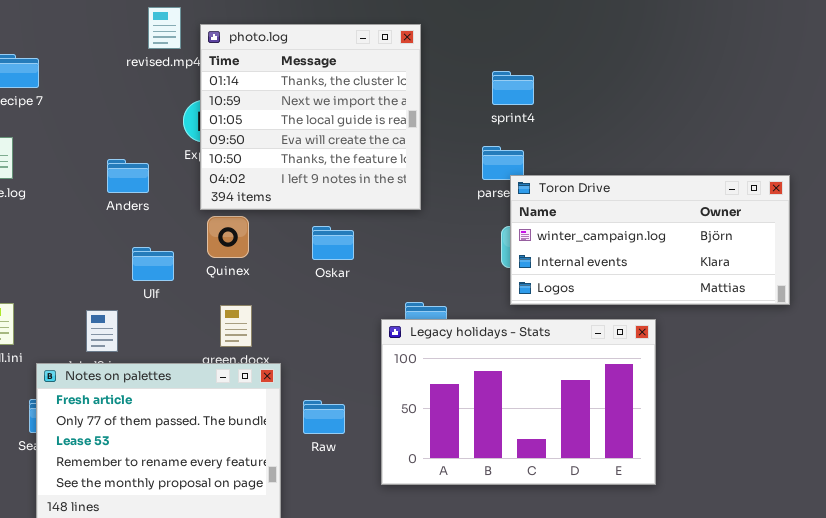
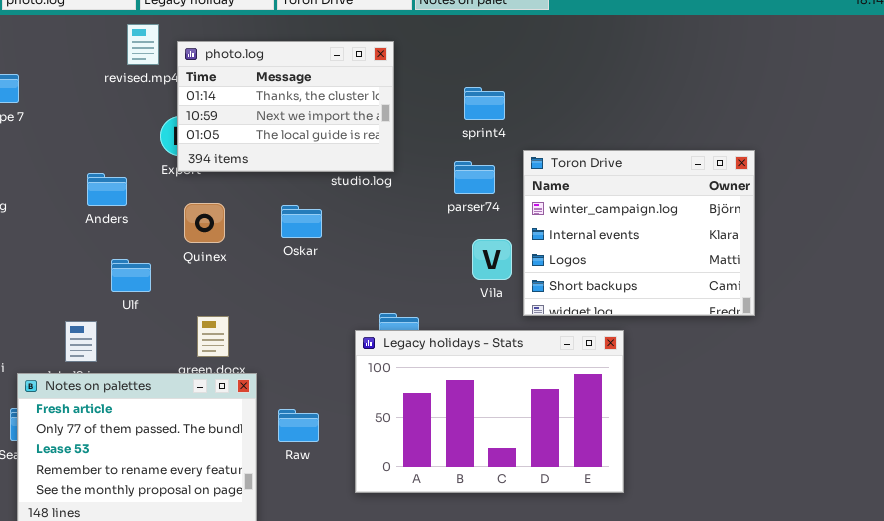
photo.log: [200,24,421,210] -> [177,41,394,172], resized
Toron Drive: [510,175,790,305] -> [523,150,755,316], resized
Quinex: [207,216,249,258] -> [184,203,225,243], moved
Oskar: [312,226,354,260] -> [281,205,322,238], moved

